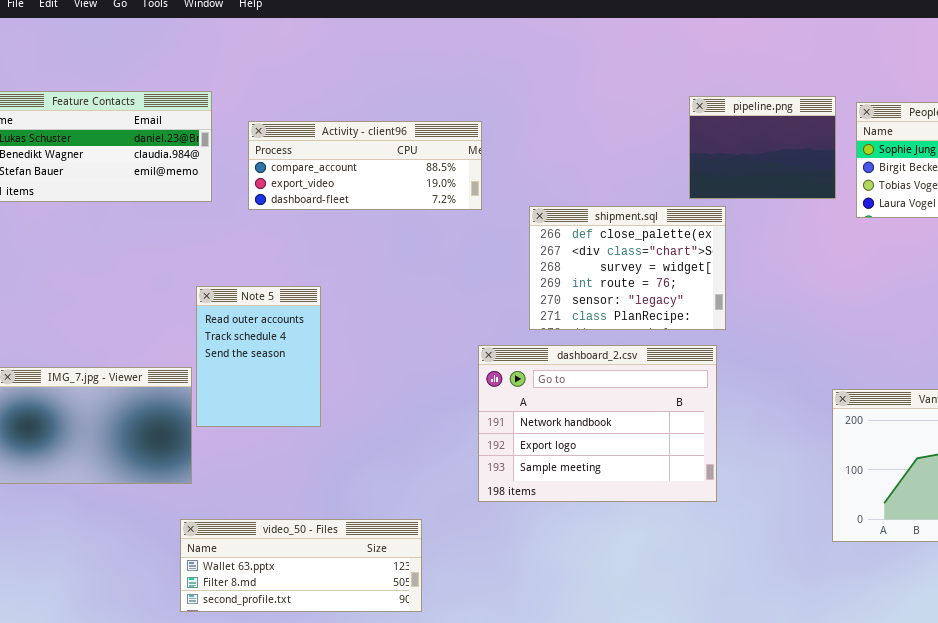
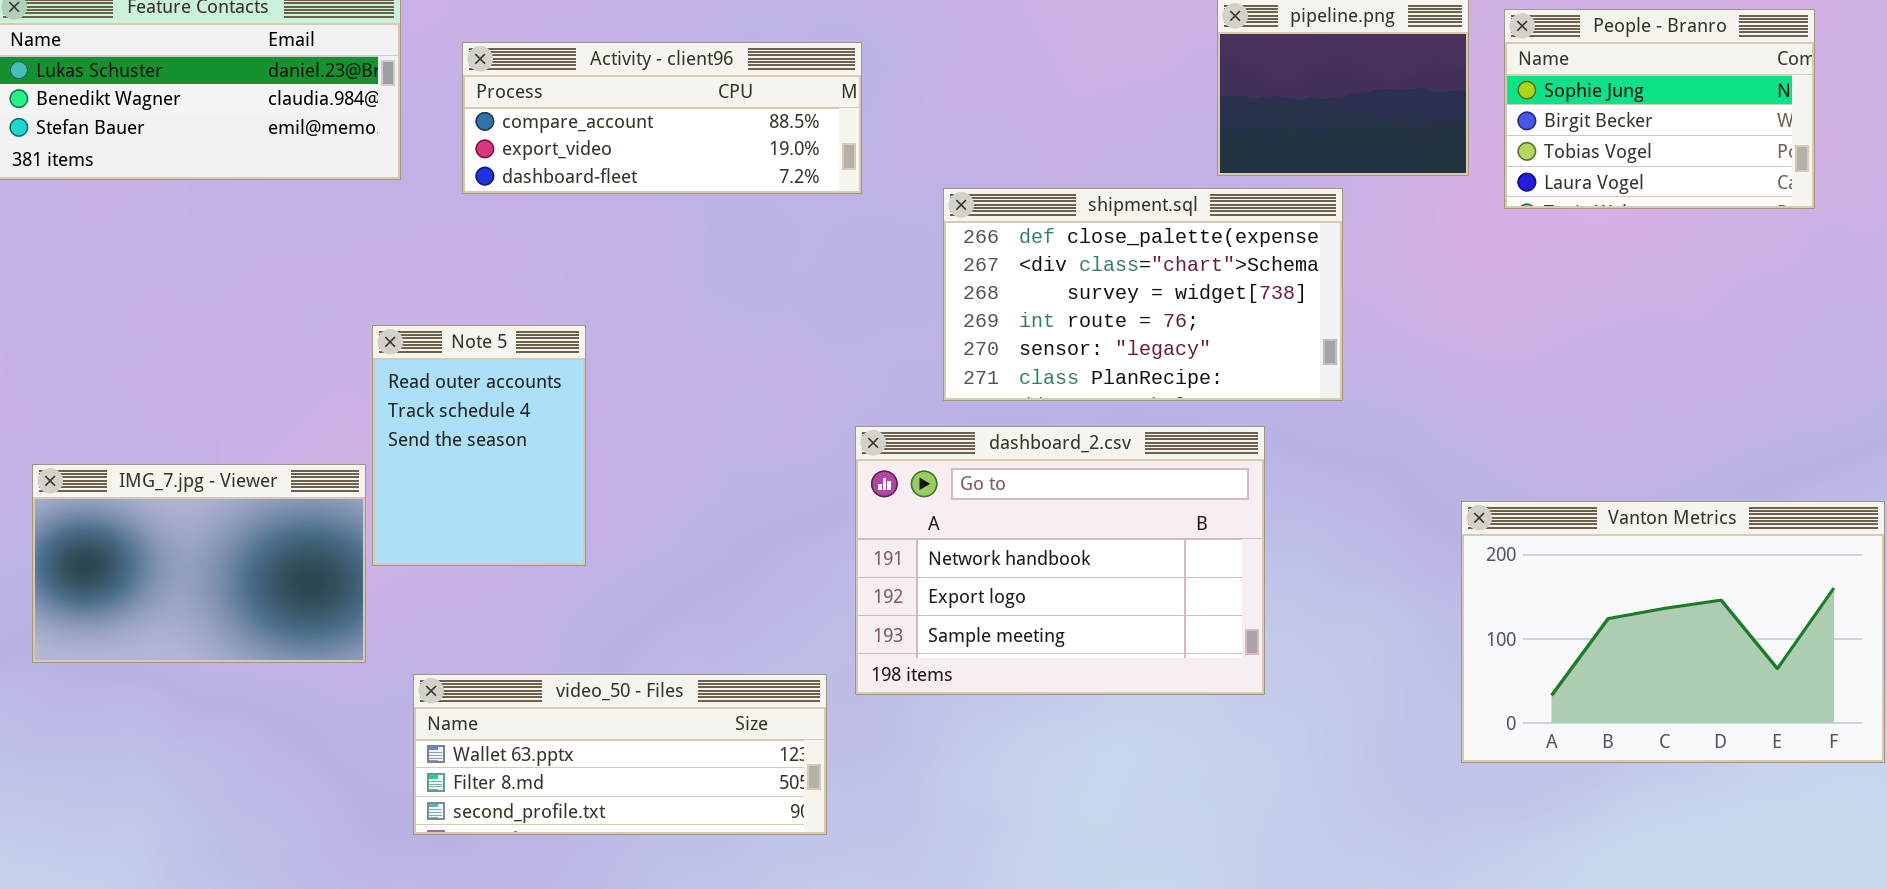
shipment.sql: [529,206,726,330] -> [943,188,1343,401], resized
video_50 - Files: [180,519,422,612] -> [413,674,827,835], moved

